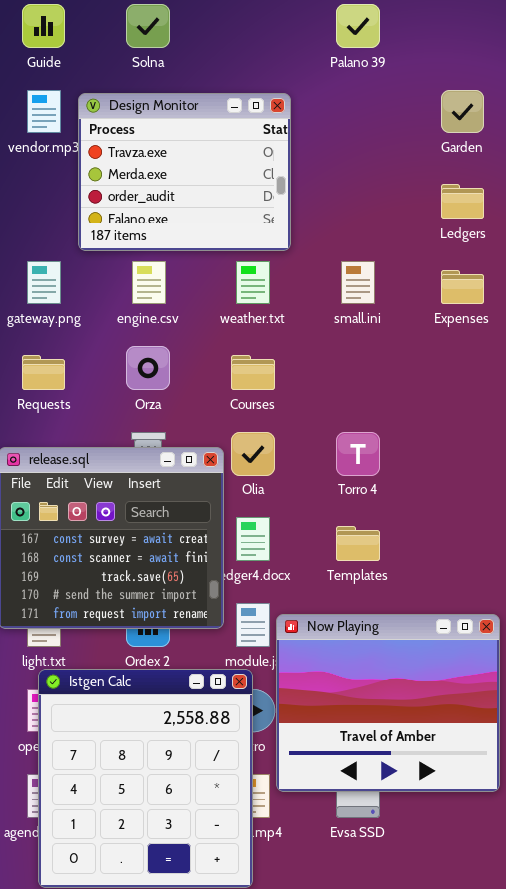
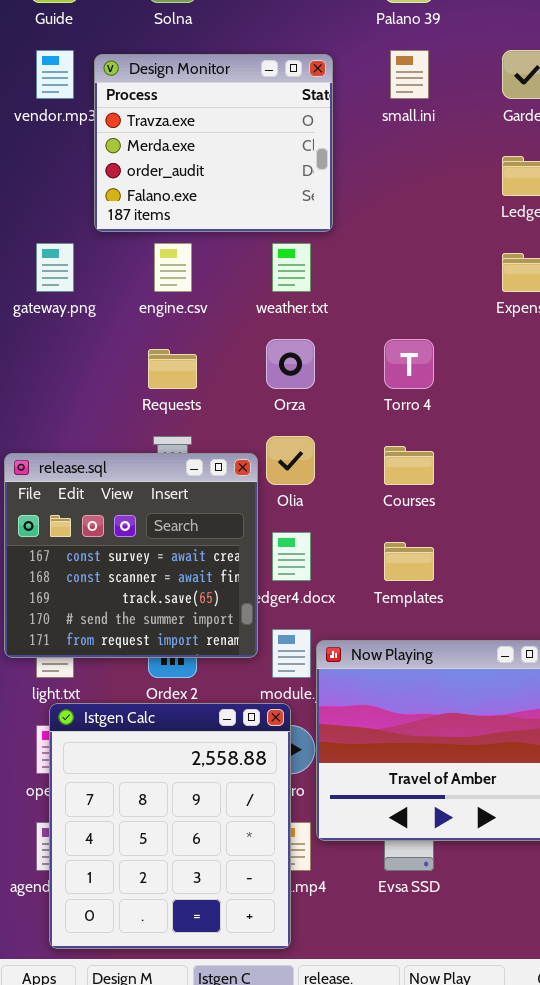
small.ini: [341,261,375,304] -> [390,50,429,99], moved
Orza: [126,346,170,390] -> [266,339,315,389], moved
Requests: [22,355,65,390] -> [148,349,197,389], moved
Courses: [231,355,275,390] -> [384,446,434,485], moved
Torro 4: [336,432,380,476] -> [384,339,434,389], moved

